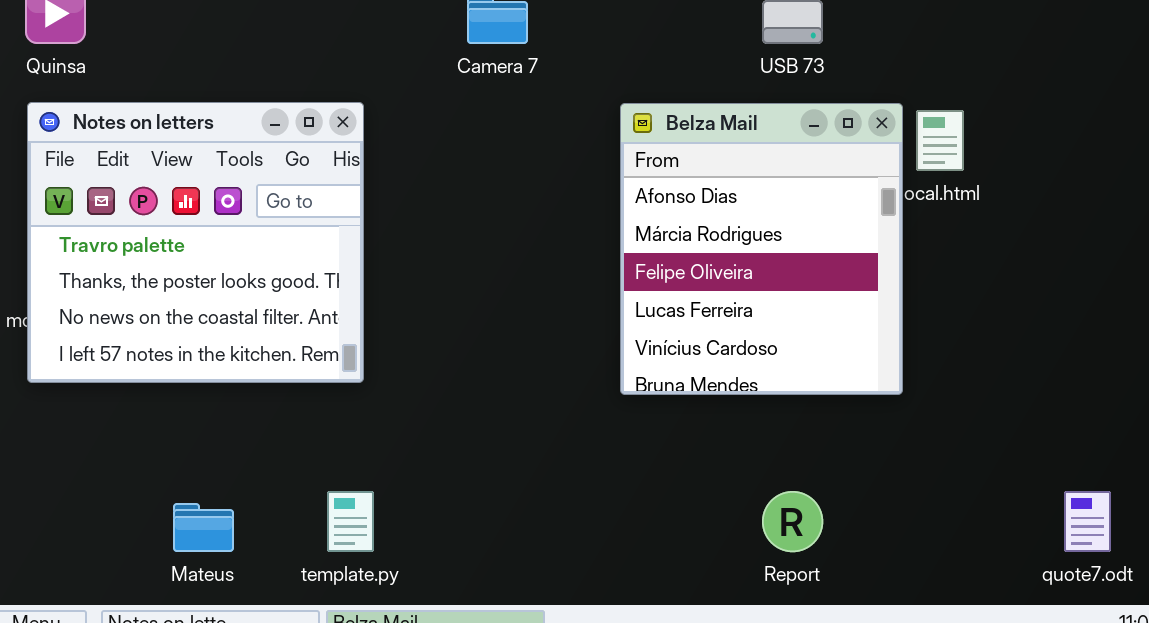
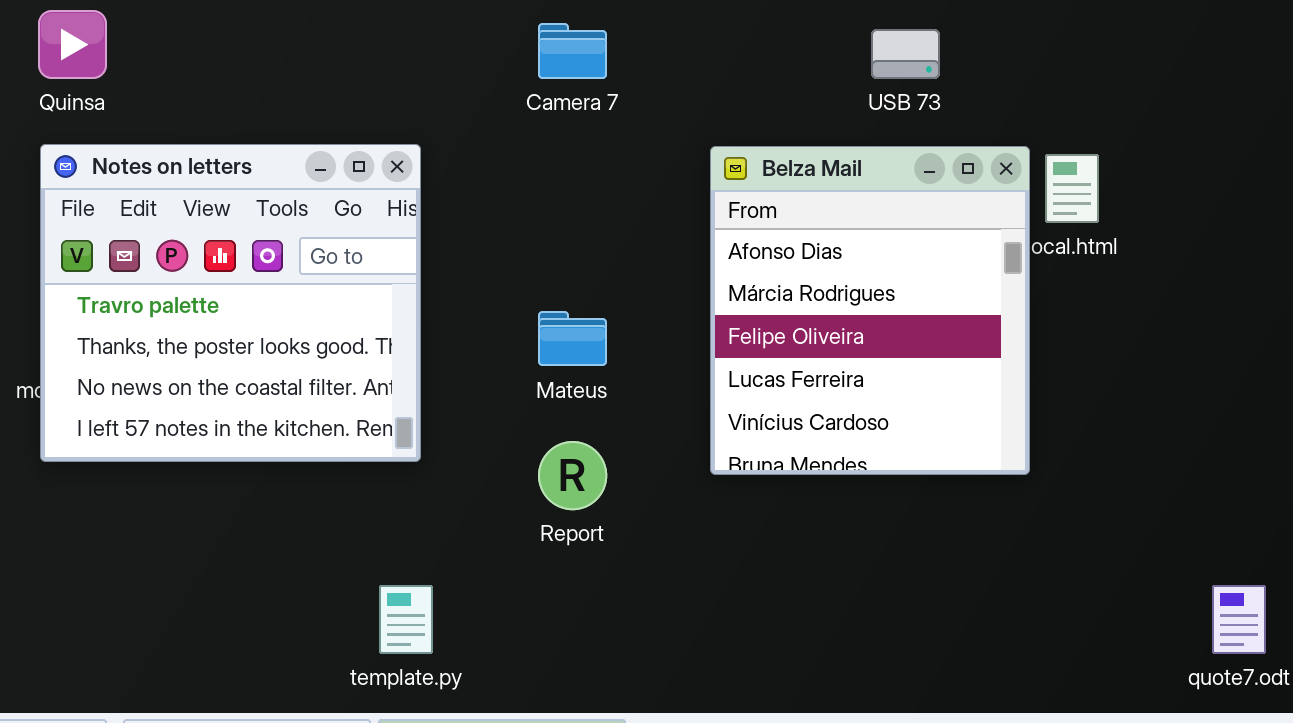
Report: [762,491,823,552] -> [538,441,607,510], moved
Mateus: [173,503,234,552] -> [538,311,607,366], moved

